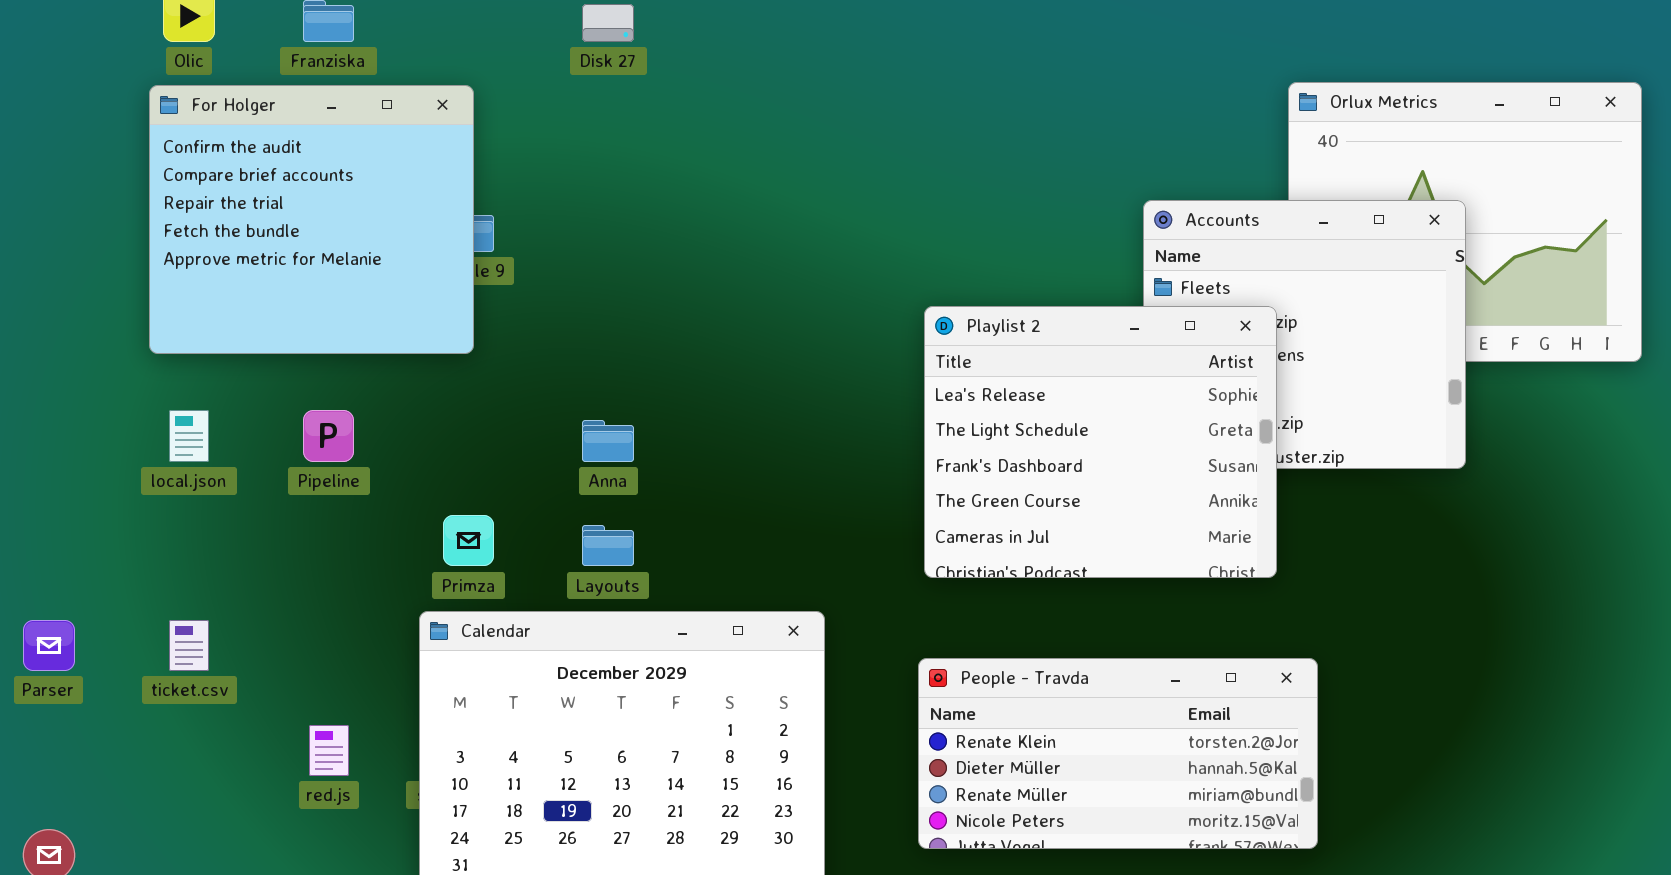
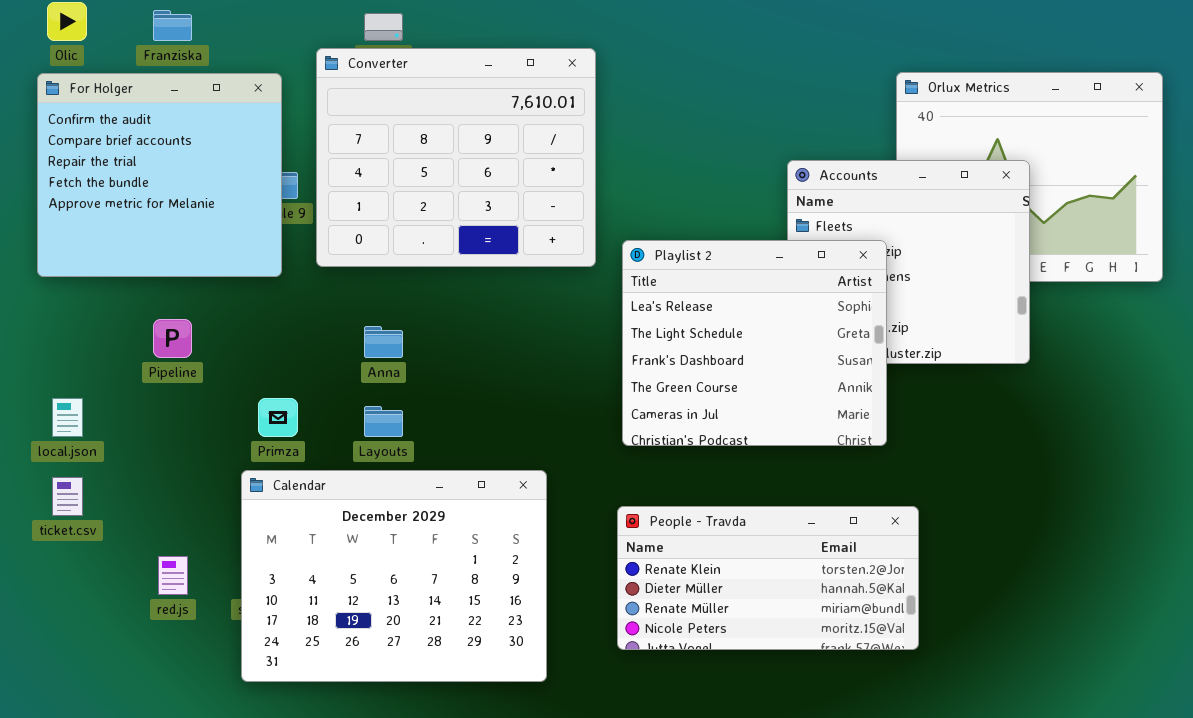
Converter: none -> [316,48,596,267], opened
local.json: [169,410,209,462] -> [52,398,83,437], moved

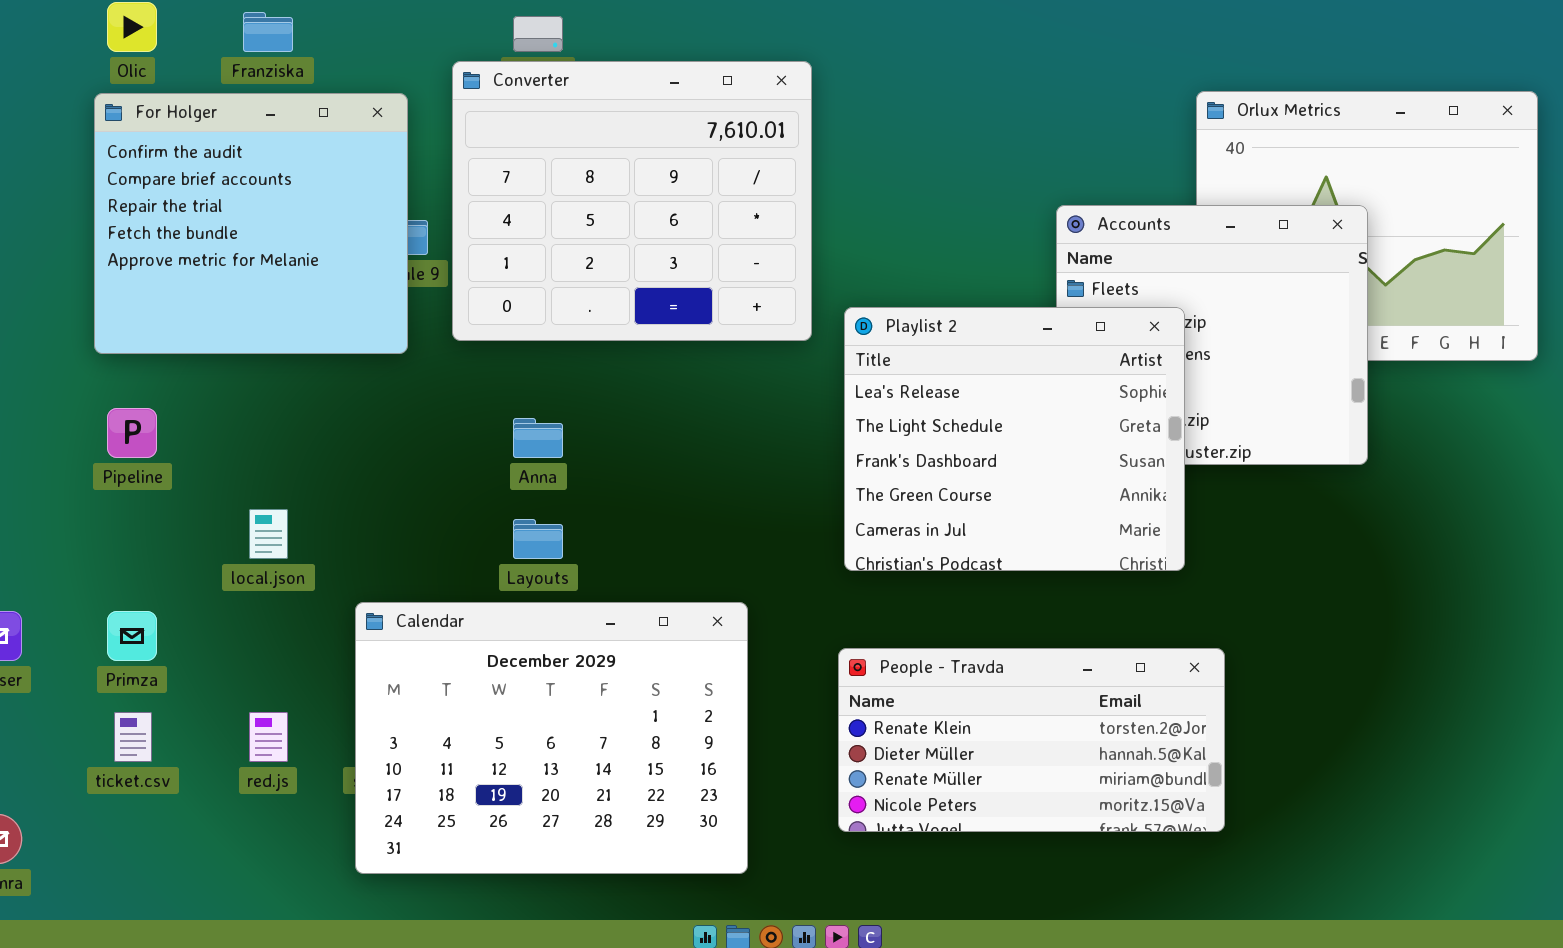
Pipeline: [153,319,192,358] -> [107,408,157,458], moved
local.json: [52,398,83,437] -> [249,509,288,559], moved
Primza: [258,398,298,437] -> [107,611,157,661], moved
ticket.csv: [52,477,83,516] -> [114,712,152,762], moved

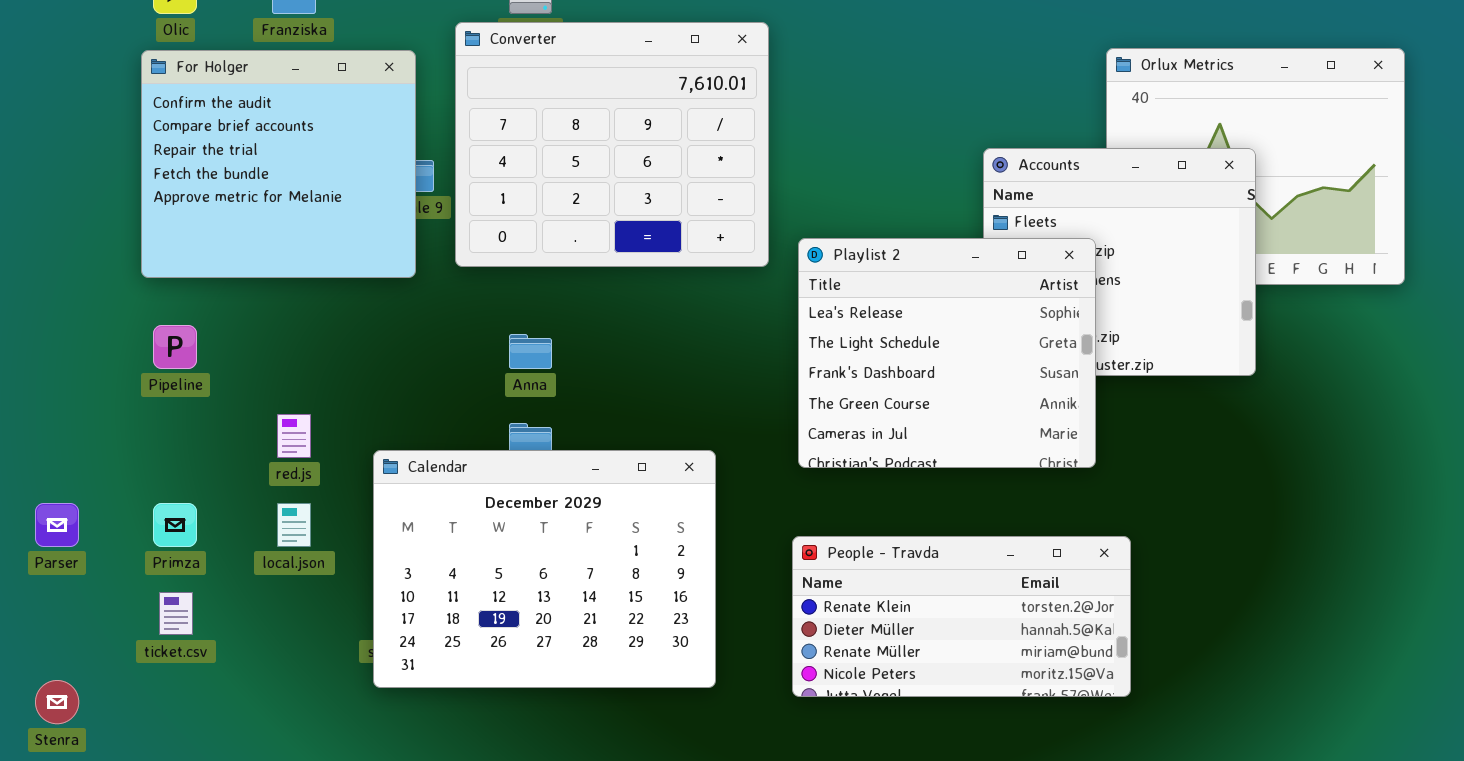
local.json: [249,509,288,559] -> [277,503,311,547], moved
Calendar: [355,602,748,874] -> [373,450,716,688], moved
red.js: [249,712,288,762] -> [277,414,311,458], moved

